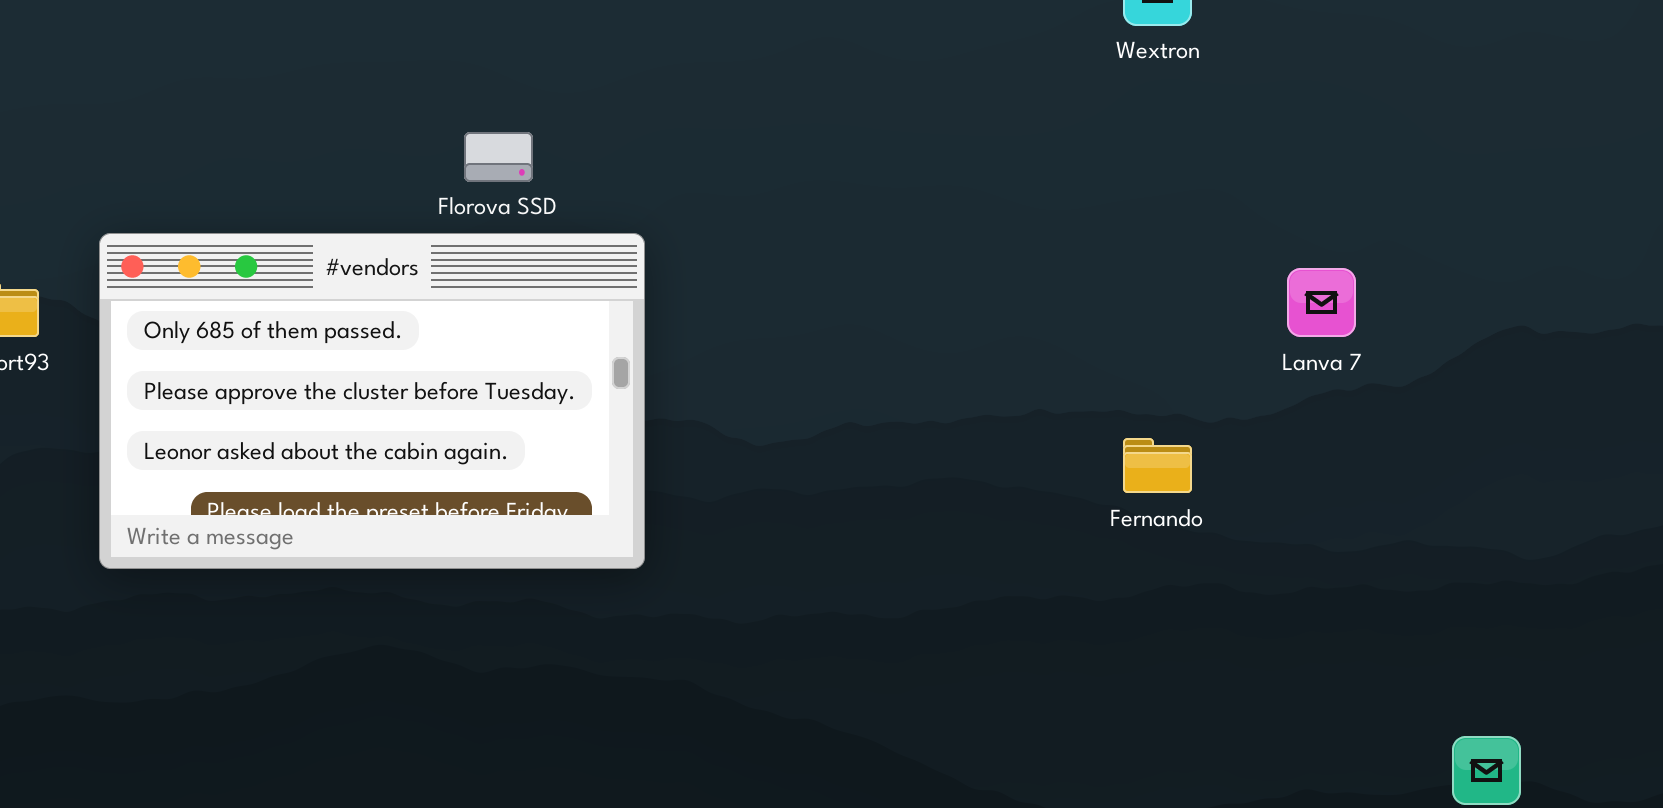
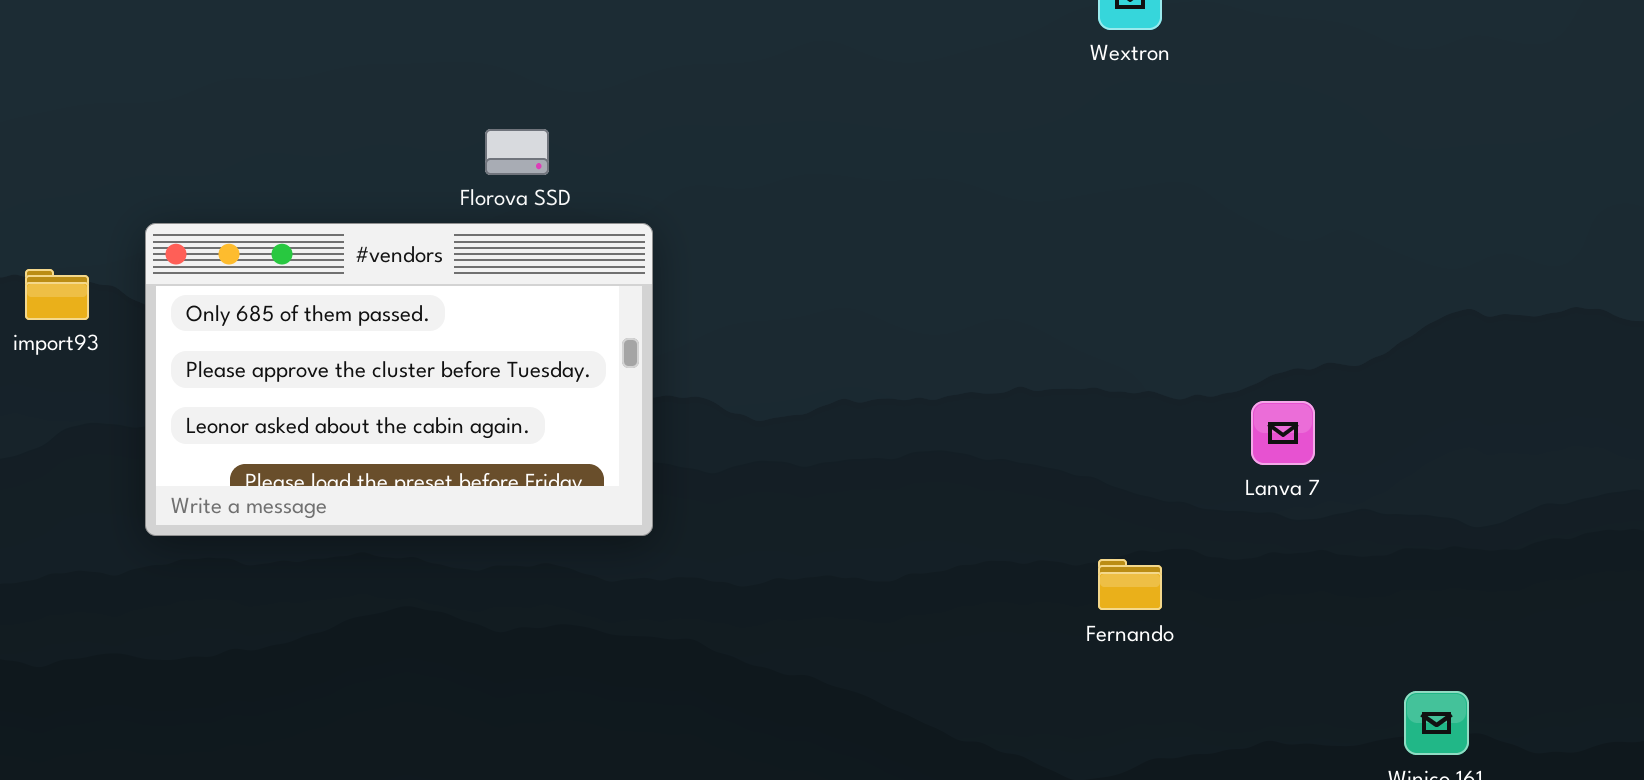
Lanva 7: [1287,268,1356,337] -> [1251,401,1315,465], moved
Fernando: [1123,438,1192,493] -> [1098,559,1162,610], moved

